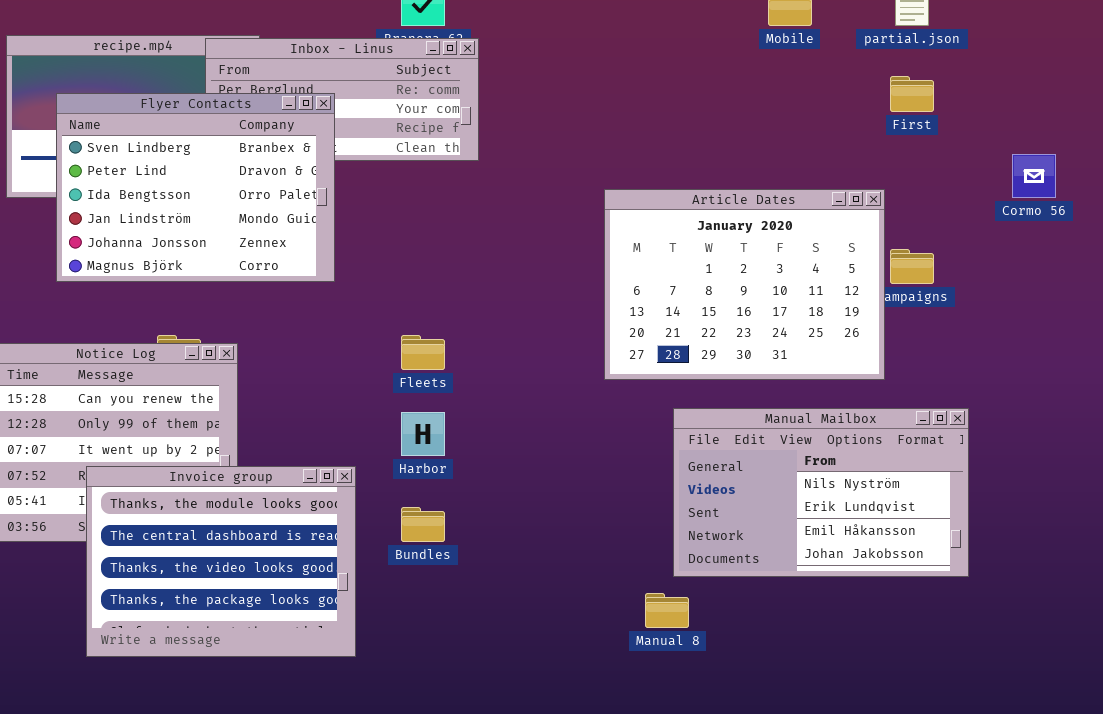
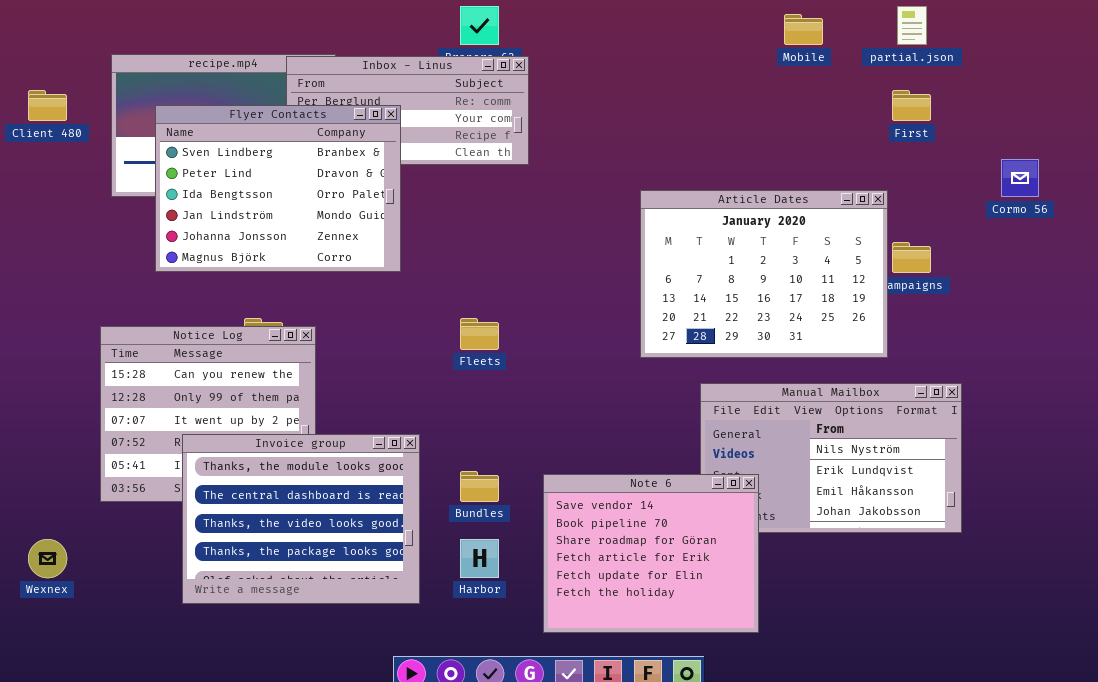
Harbor: [401,412,445,456] -> [460,539,499,578], moved
Note 6: none -> [543,474,759,633], opened

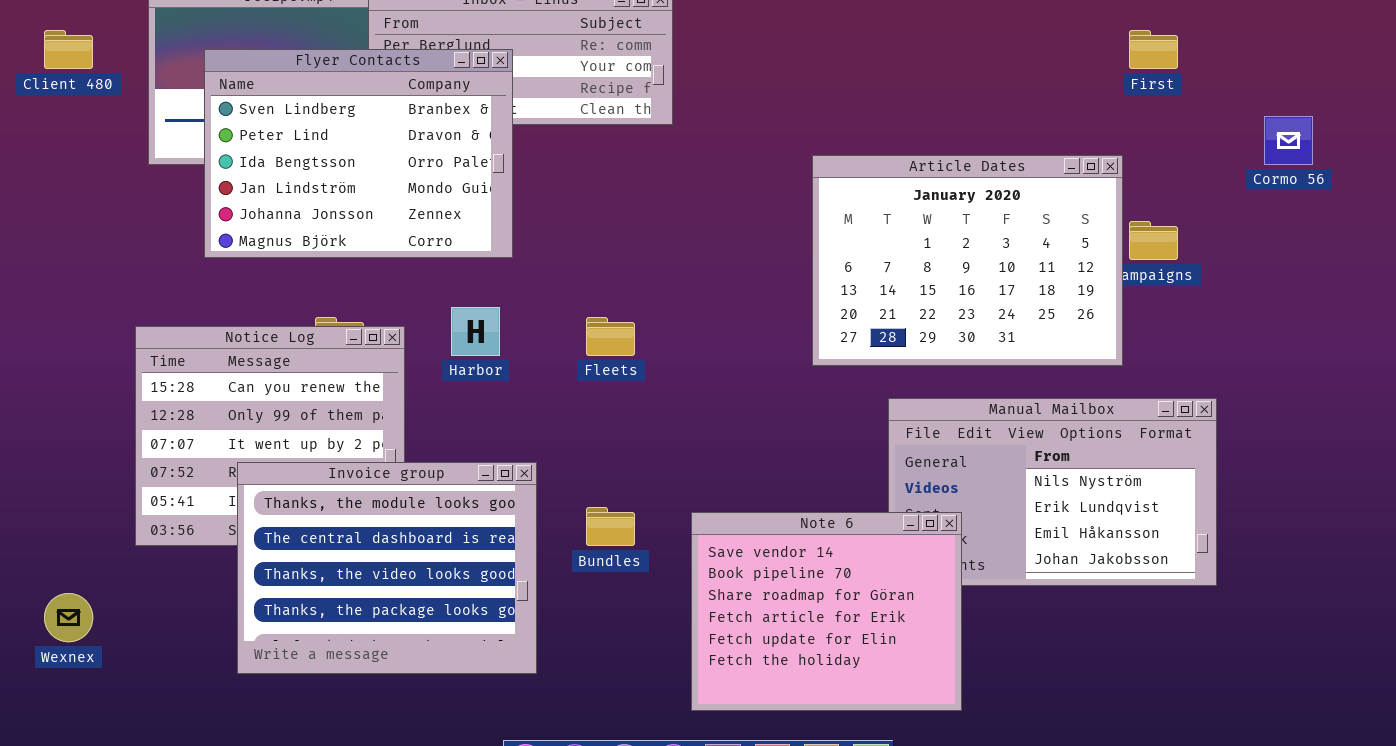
Harbor: [460,539,499,578] -> [451,307,500,356], moved

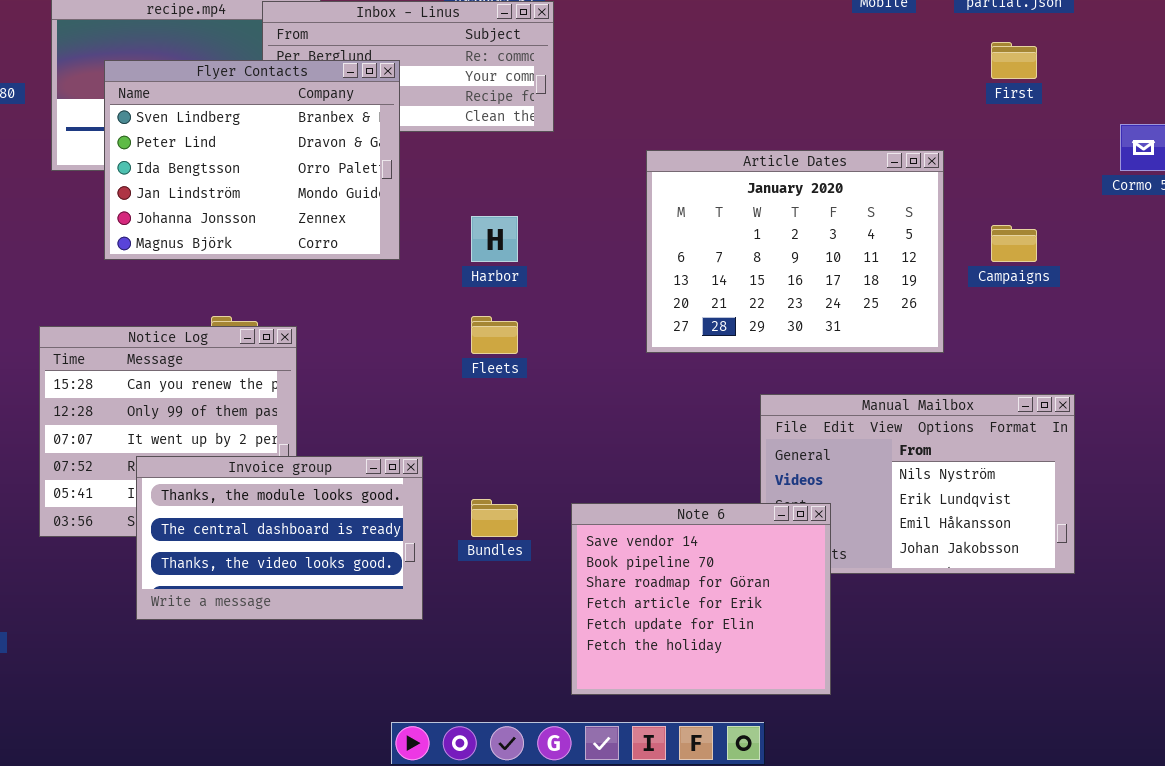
Article Dates: [812,155,1123,366] -> [646,150,944,353], moved
Harbor: [451,307,500,356] -> [471,216,518,262], moved
Invoice group: [237,462,537,674] -> [136,456,423,620], resized

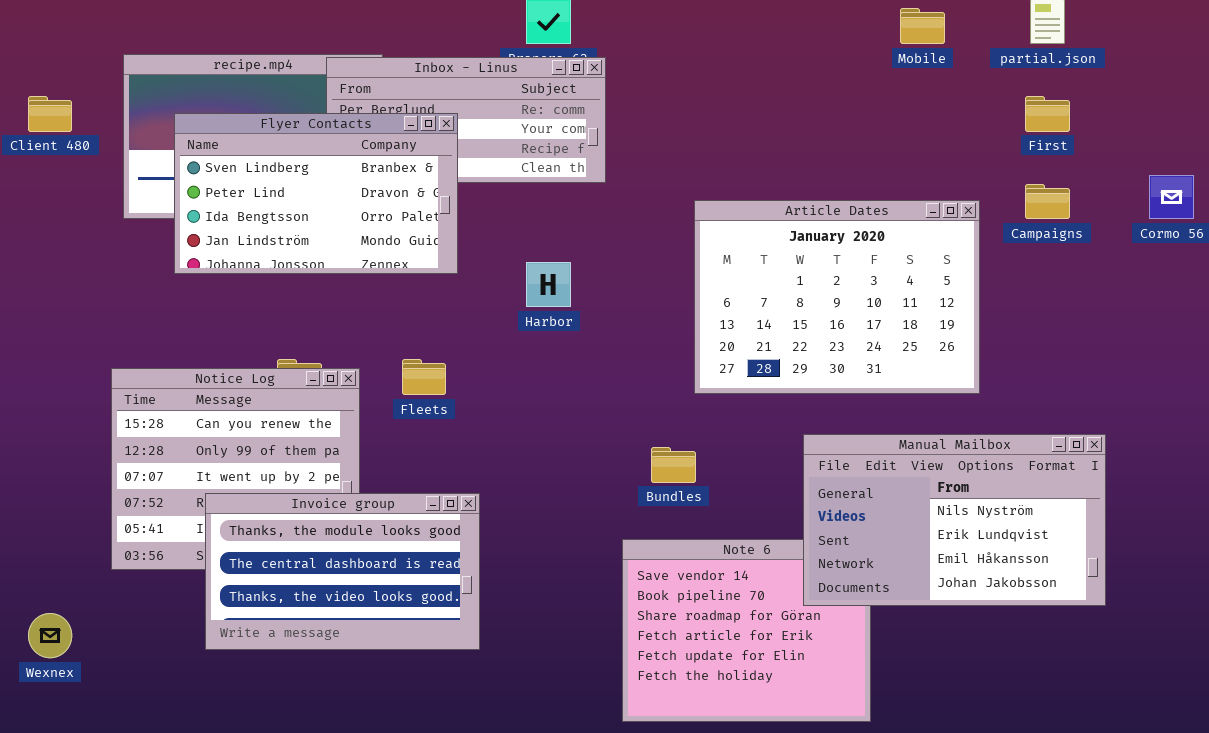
Flyer Contacts: [104,60,400,260] -> [174,113,458,274], resized
Campaigns: [991,225,1037,262] -> [1025,184,1070,219], moved
Fleets: [471,316,518,354] -> [402,359,446,395], moved
Manual Mailbox: [760,394,1075,574] -> [803,434,1106,606], raised
Bundles: [471,499,518,537] -> [651,447,696,483], moved

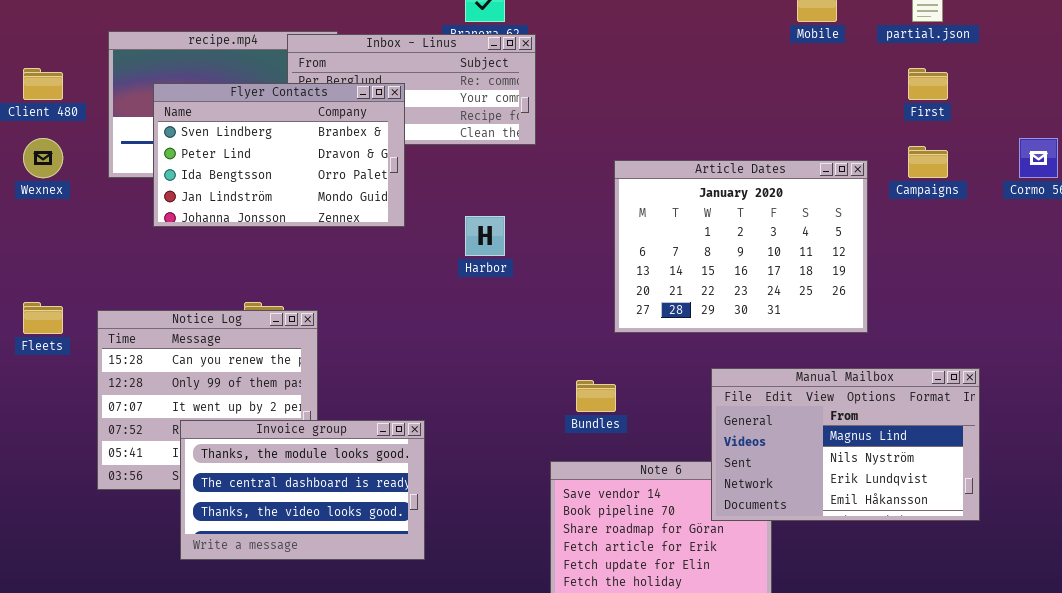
Fleets: [402,359,446,395] -> [23,302,63,334], moved
Manual Mailbox: [803,434,1106,606] -> [711,368,980,521], scrolled up 1 row
Wexnex: [28,613,72,658] -> [23,138,63,178], moved

